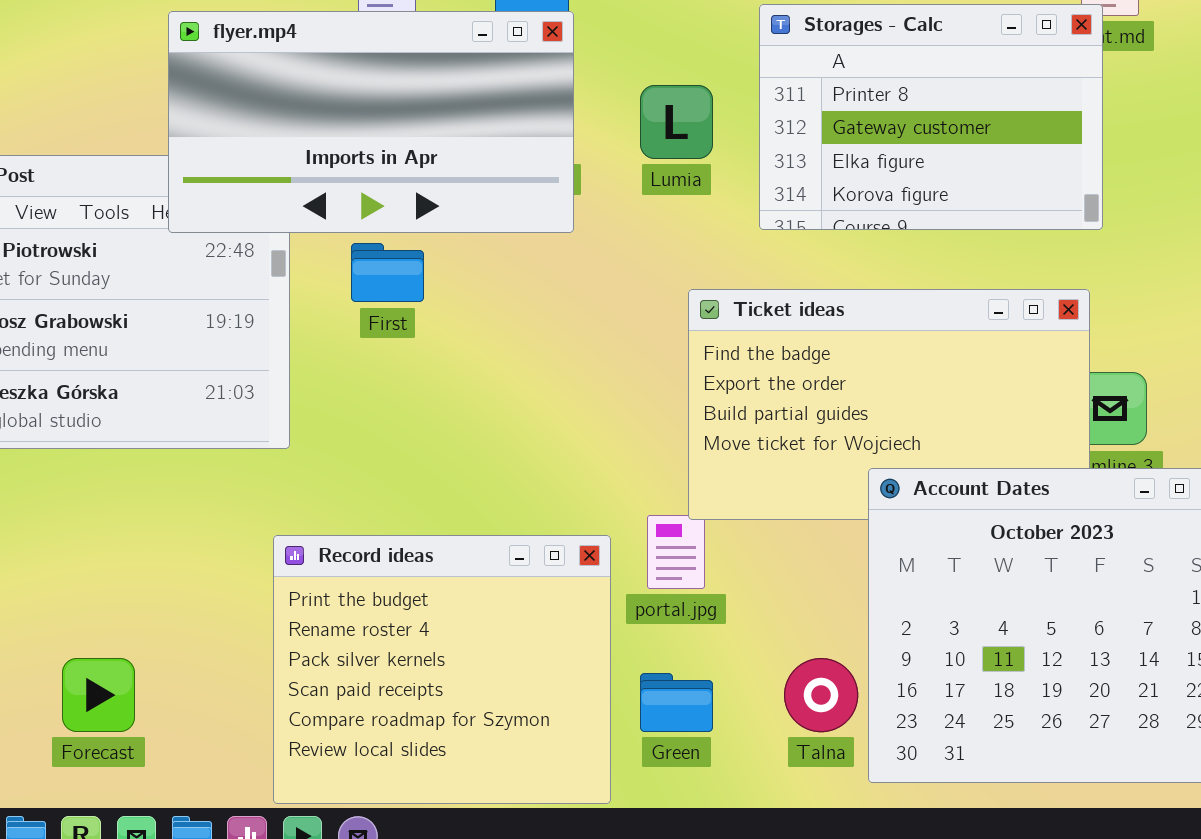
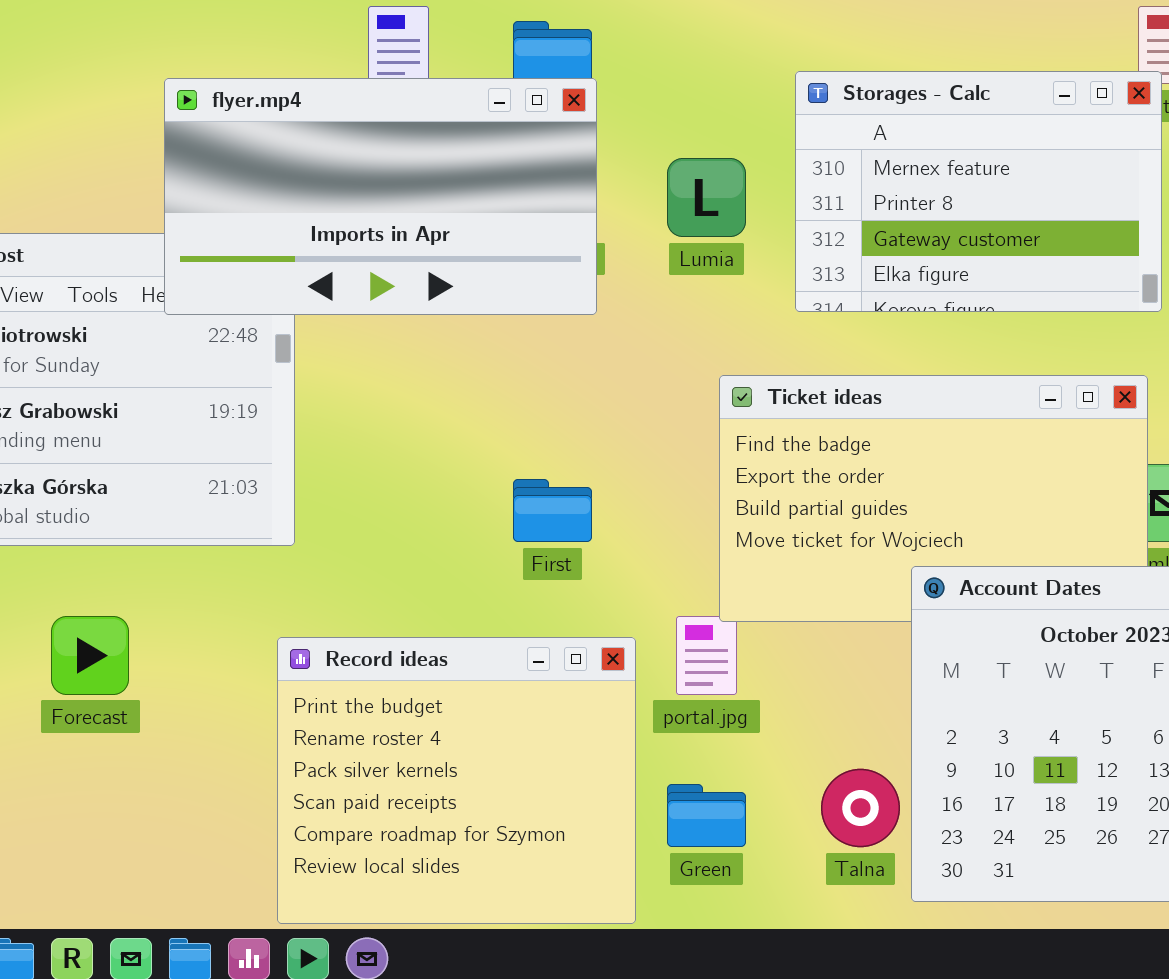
Storages - Calc: [759,4,1103,230] -> [795,71,1162,312], scrolled up 1 row
First: [351,243,424,302] -> [513,479,592,542], moved
Forecast: [62,658,135,732] -> [51,616,129,695], moved

